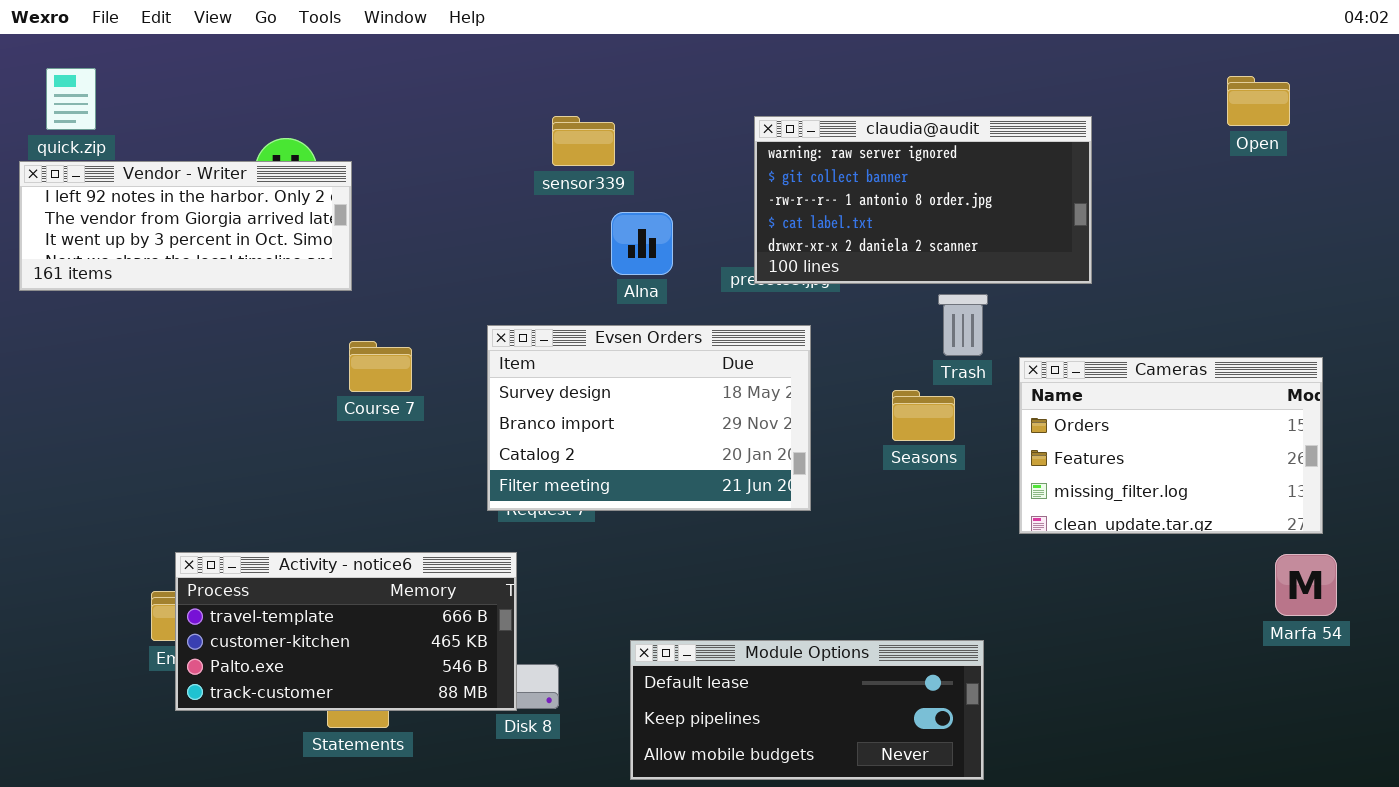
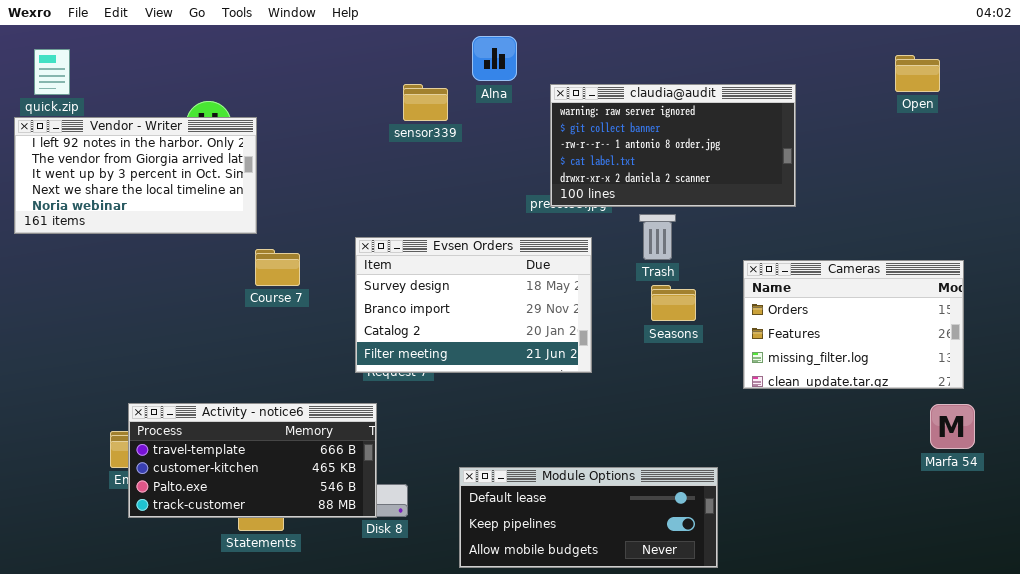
Vendor - Writer: [19,161,352,291] -> [14,117,257,234], resized
Alna: [611,212,673,275] -> [472,36,517,81], moved
Trash: [938,294,988,356] -> [639,214,676,260], moved

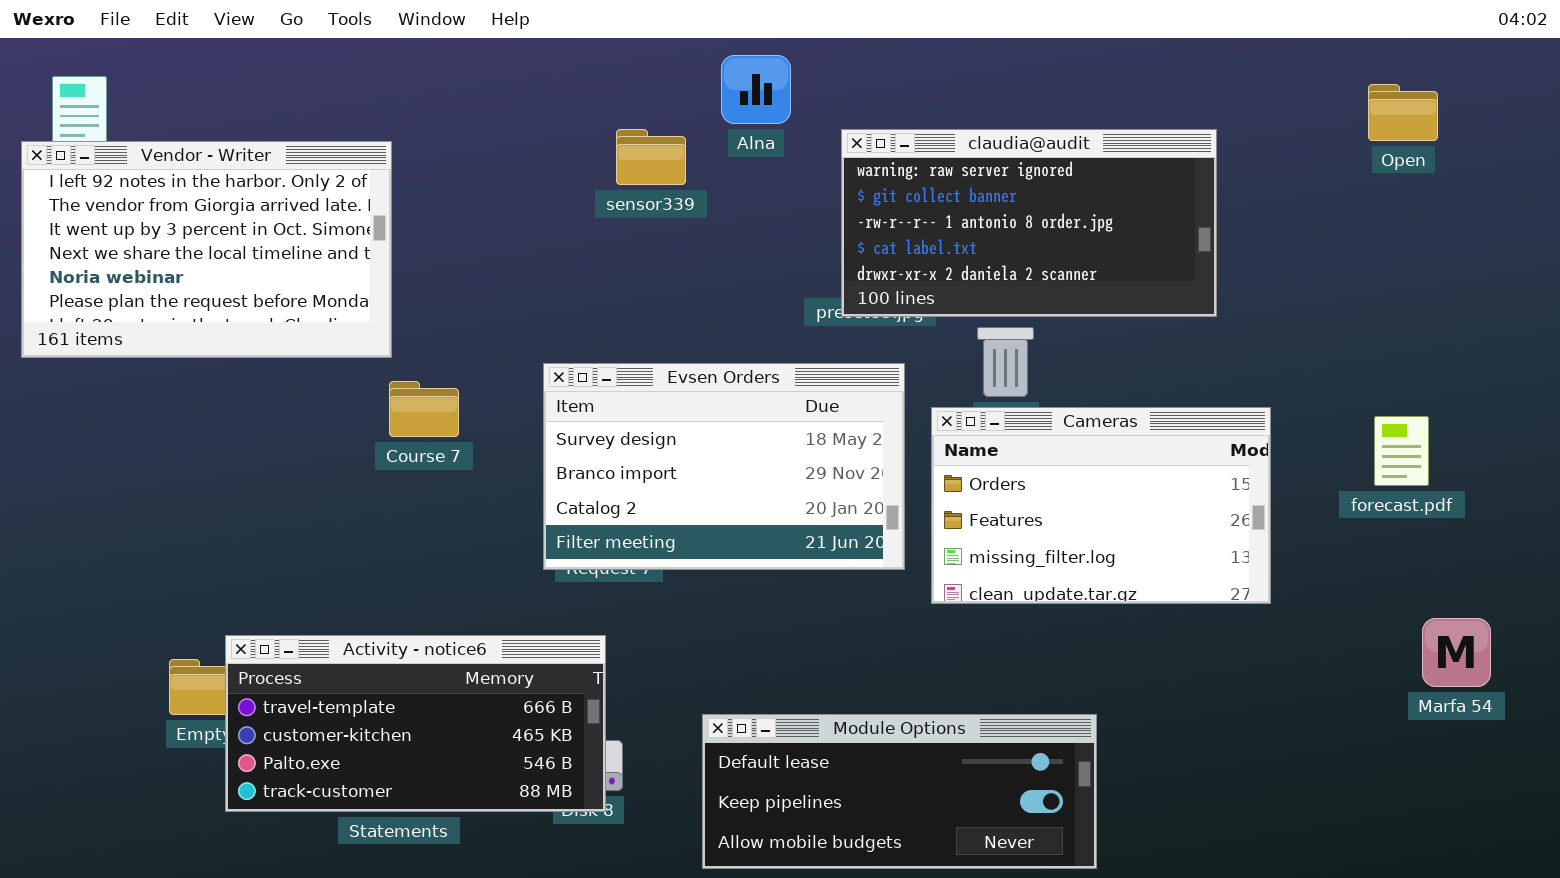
Vendor - Writer: [14,117,257,234] -> [21,141,392,358], resized
Cameras: [743,260,964,389] -> [931,407,1271,604], moved
Activity - notice6: [128,403,377,518] -> [225,635,606,812], moved

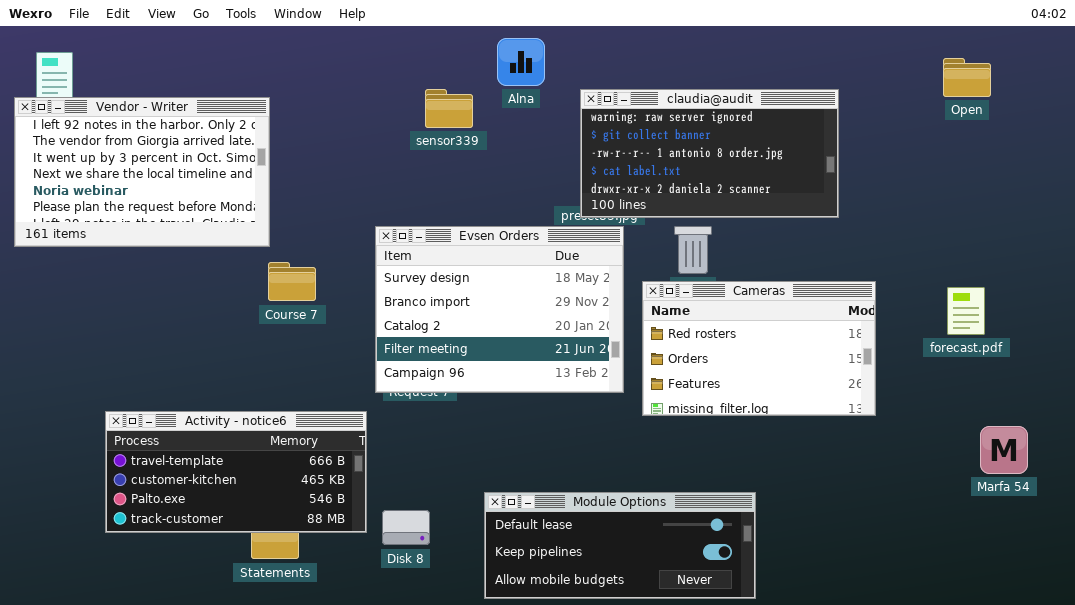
Evsen Orders: [543,363,905,570] -> [375,226,624,393], resized
Cameras: [931,407,1271,604] -> [642,281,876,416], scrolled up 1 row
Activity - notice6: [225,635,606,812] -> [105,411,367,533], moved

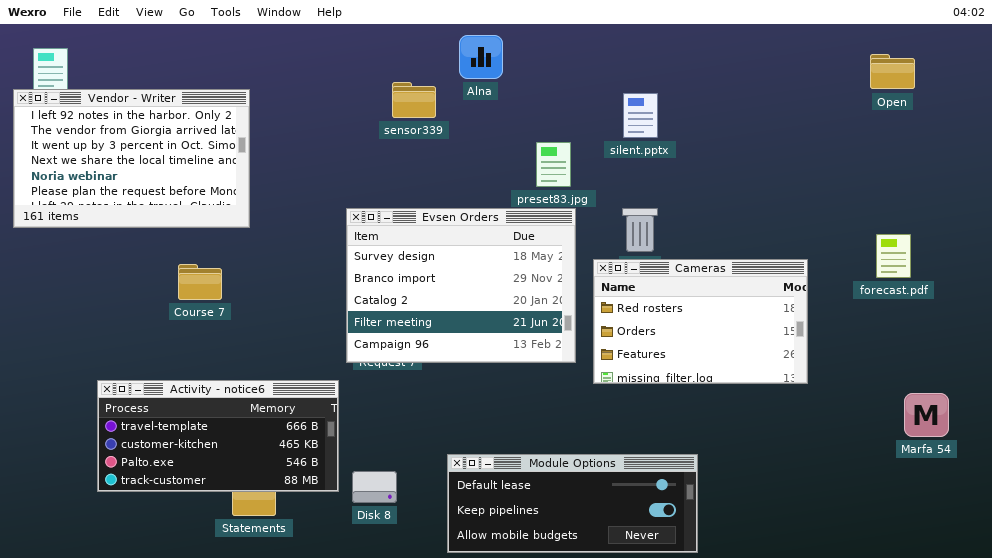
claudia@audit: [580,89,839,218] -> none, closed
Course 7: [268,262,316,301] -> [178,264,222,300], moved
forecast.pdf: [947,287,985,335] -> [876,234,911,278], moved

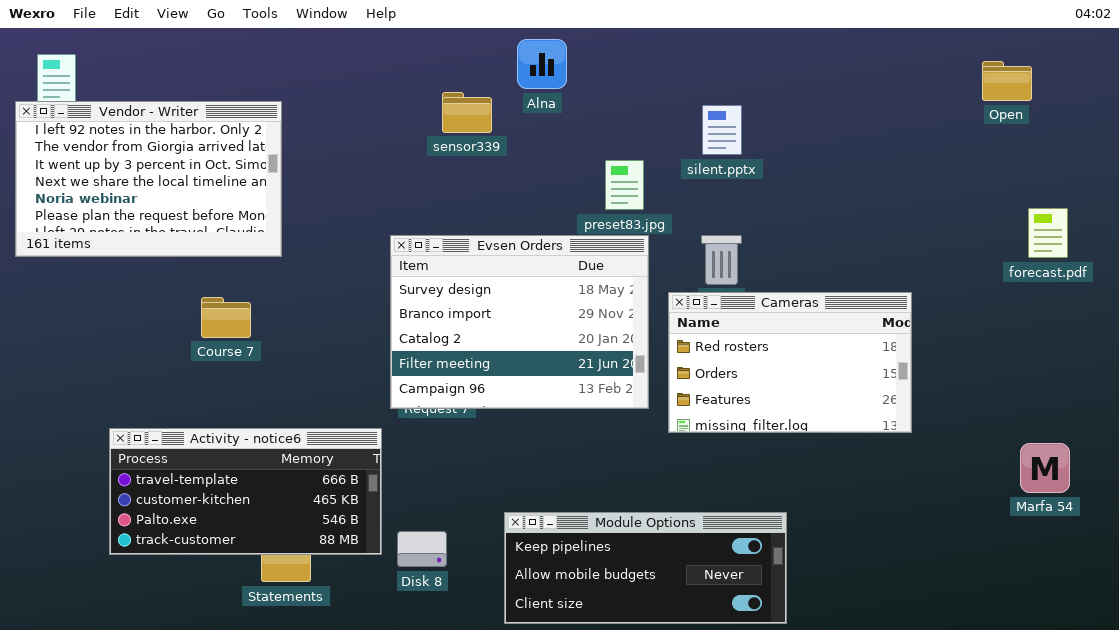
forecast.pdf: [876,234,911,278] -> [1028,208,1068,258], moved
Module Options: [447,454,698,553] -> [504,512,787,624], scrolled down 1 row

